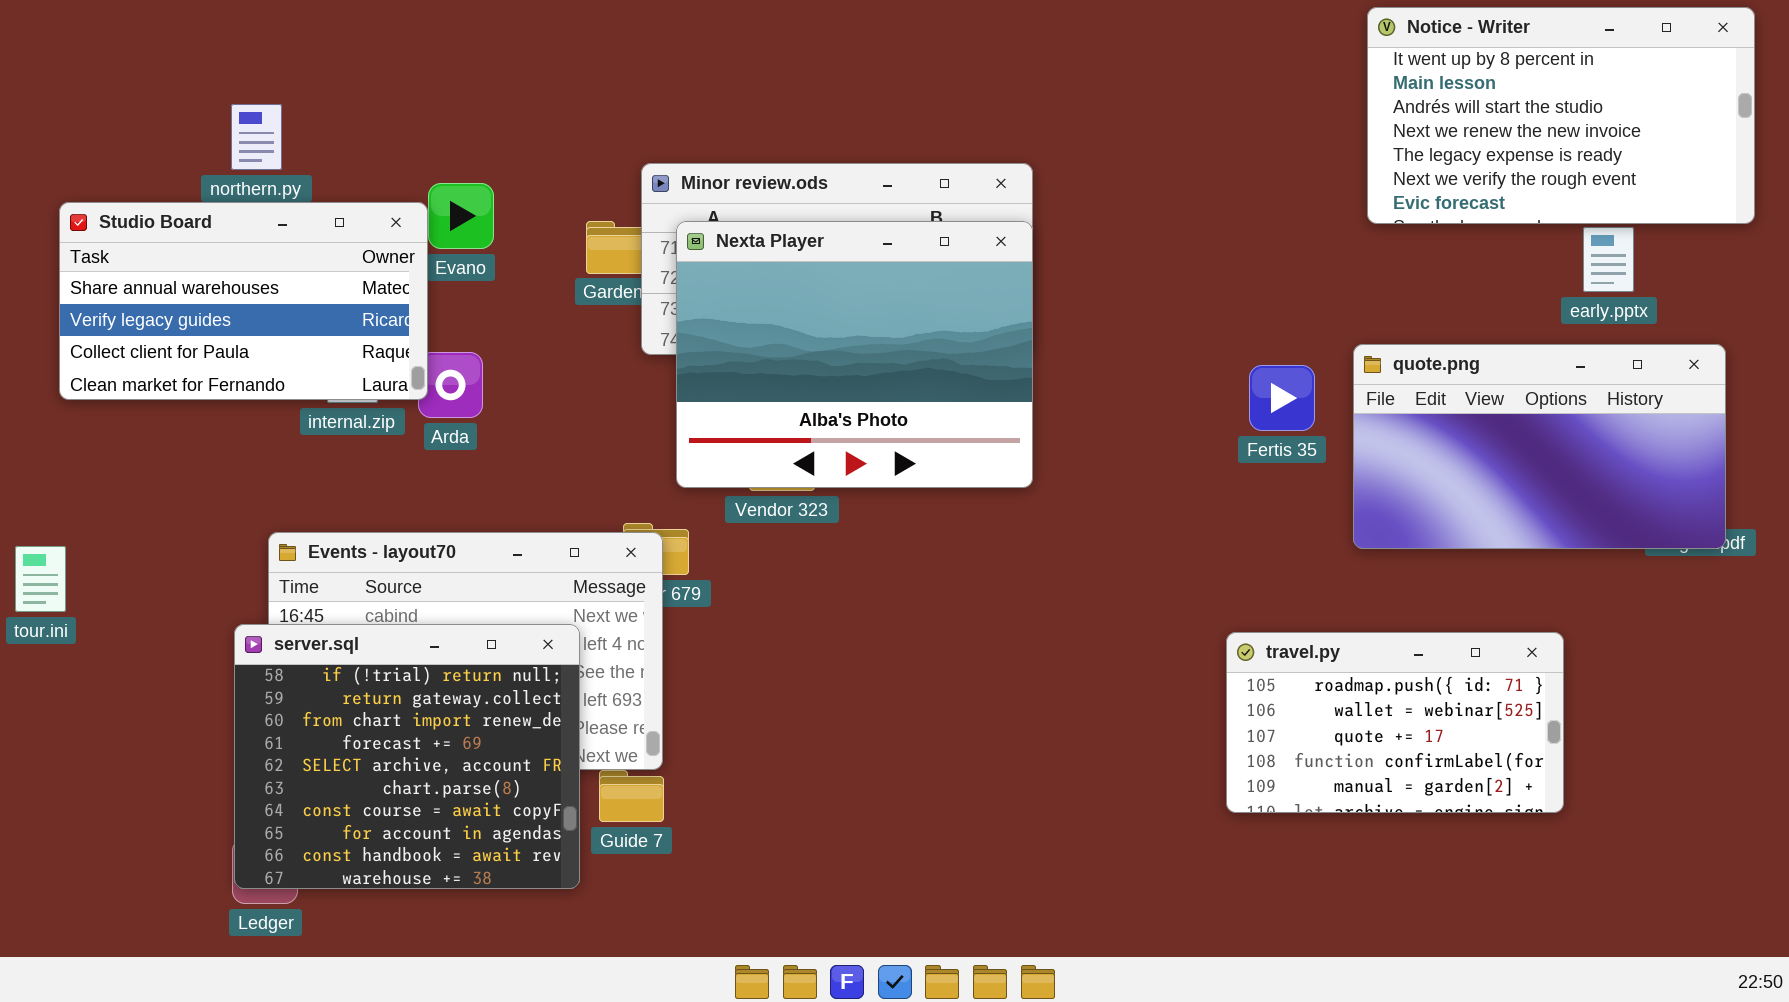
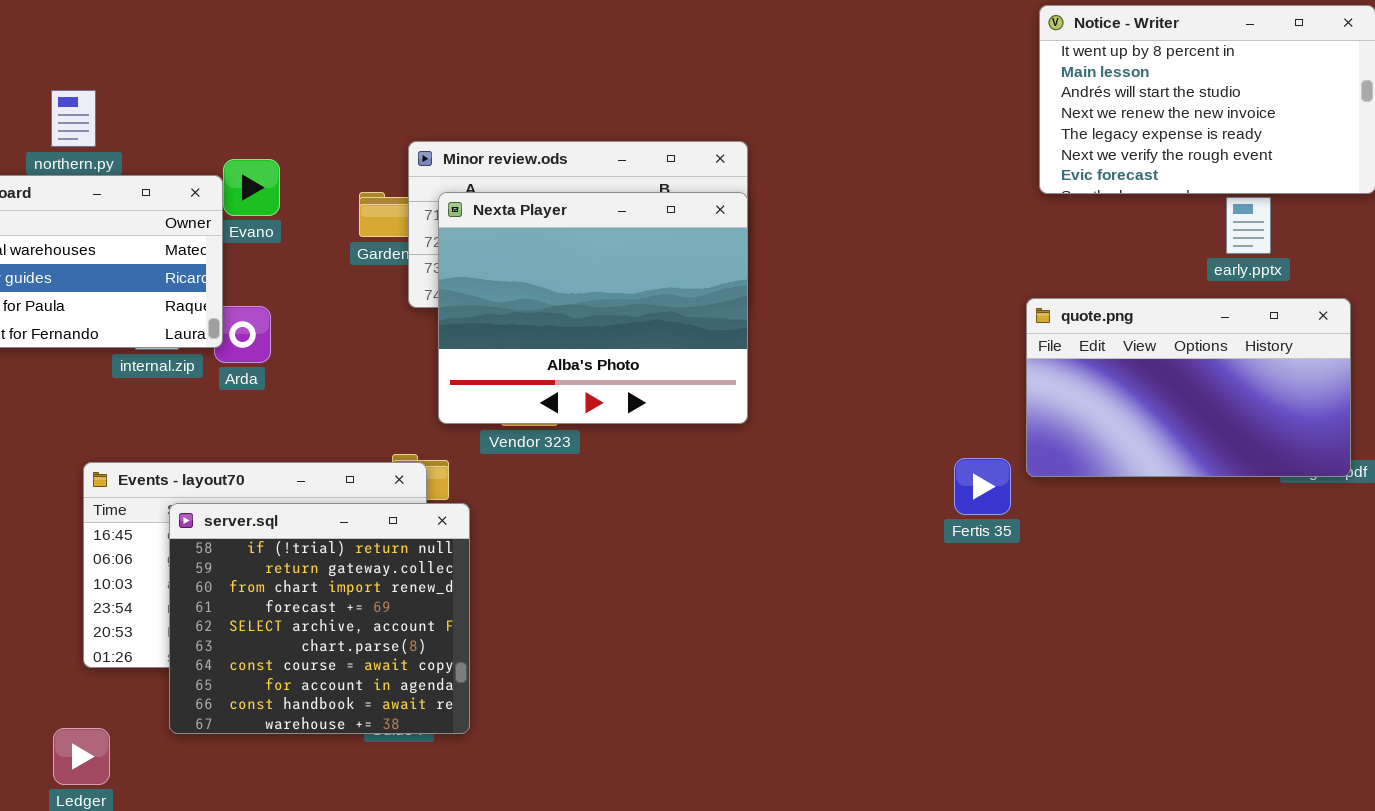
Fertis 35: [1249,365,1315,431] -> [954,458,1011,515], moved
server.sql: [234,624,580,889] -> [169,503,470,734], moved
travel.py: [1226,632,1564,813] -> none, closed

